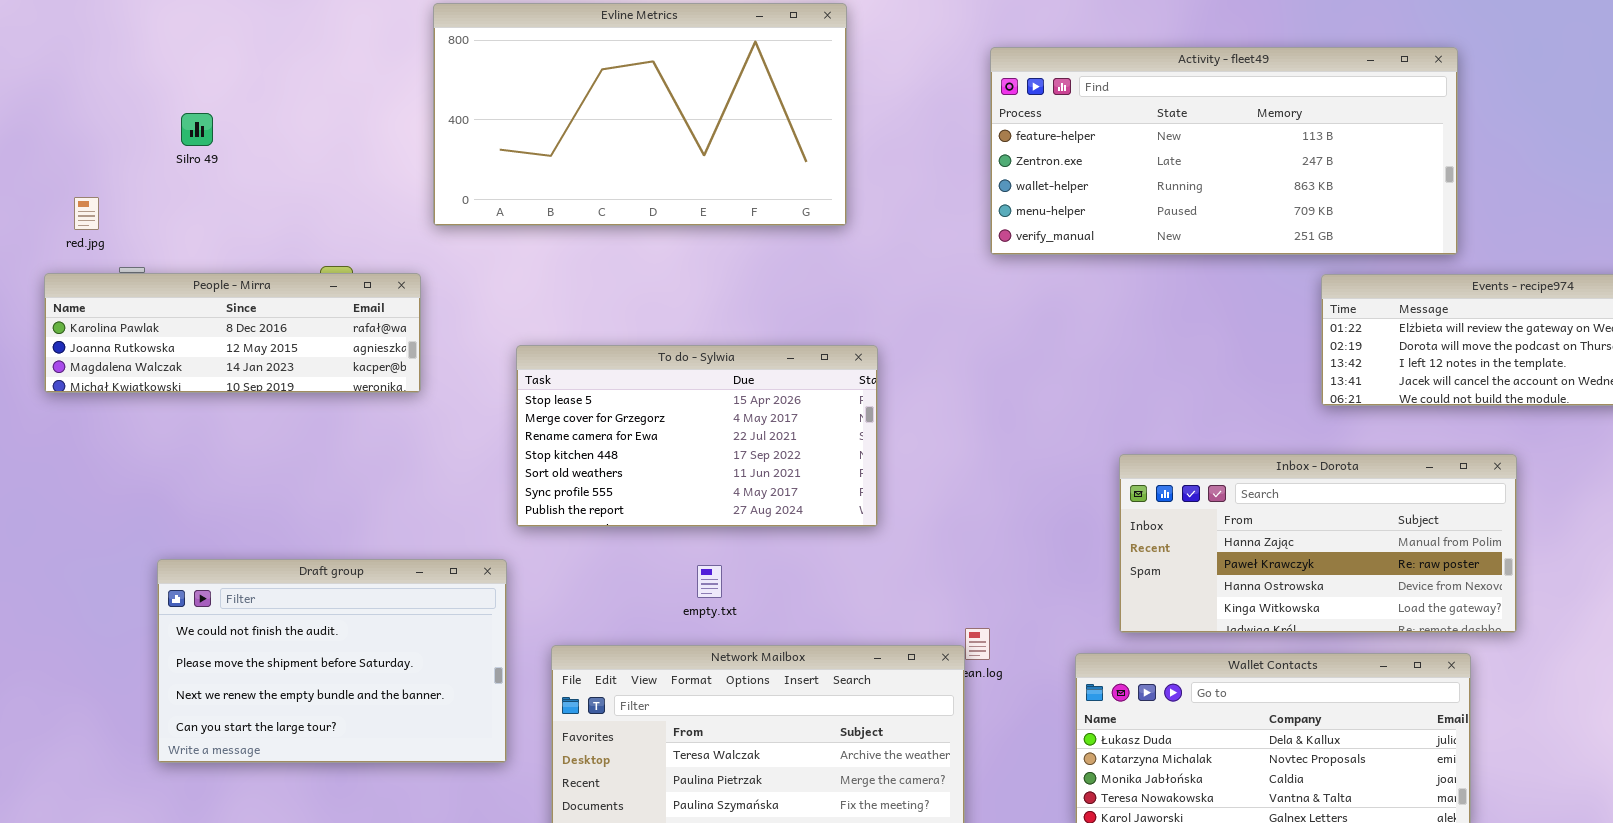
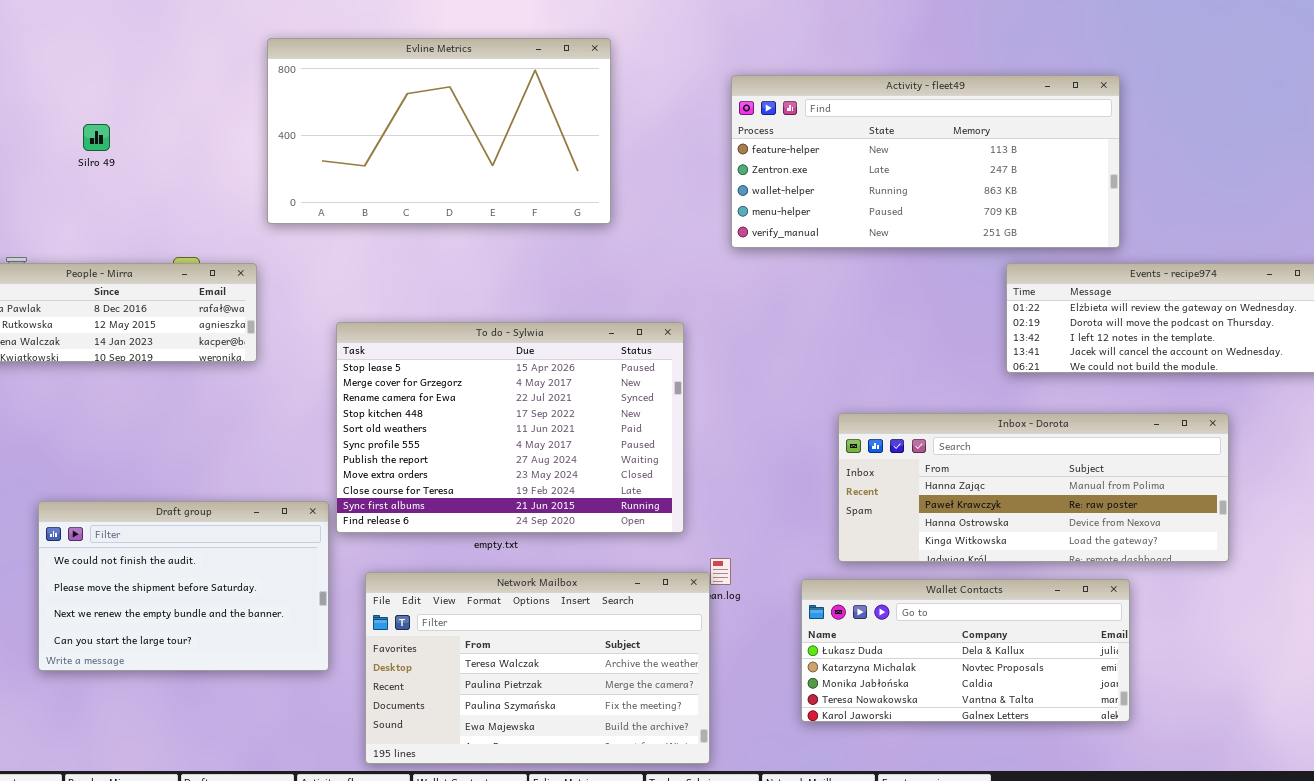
Silro 49: [181,113,213,146] -> [83,124,110,151], moved
To do - Sylwia: [516,345,878,527] -> [336,322,684,533], resized
Inbox - Dorota: [1119,454,1517,633] -> [838,413,1229,562], resized

